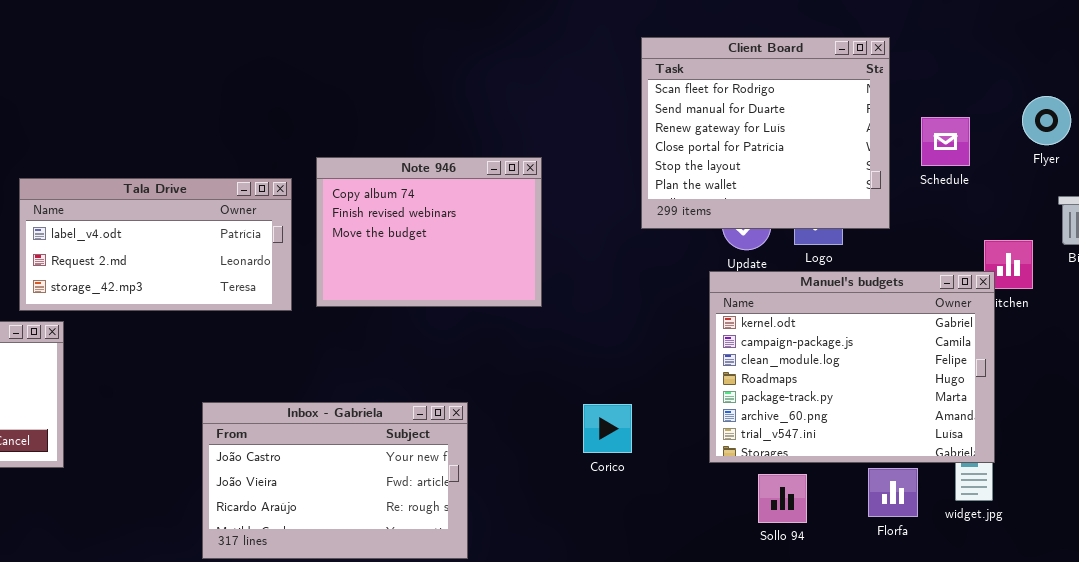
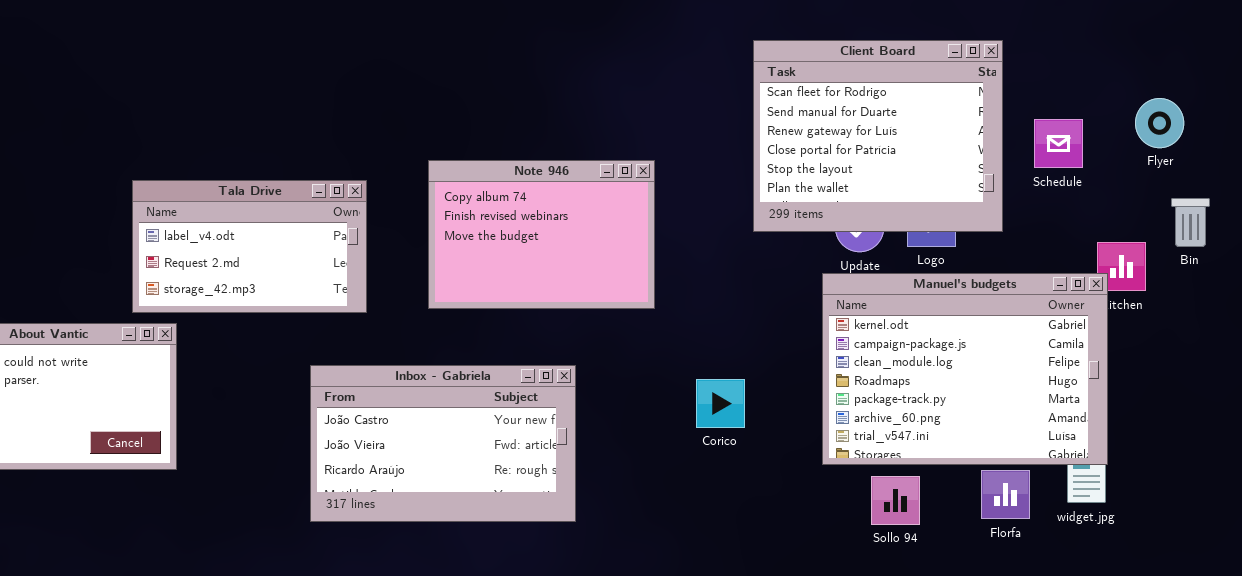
Tala Drive: [19,178,292,311] -> [132,180,367,313], resized
Inbox - Gabriela: [202,402,468,559] -> [310,365,576,522], moved
Corico: [583,404,632,453] -> [696,379,745,428], moved

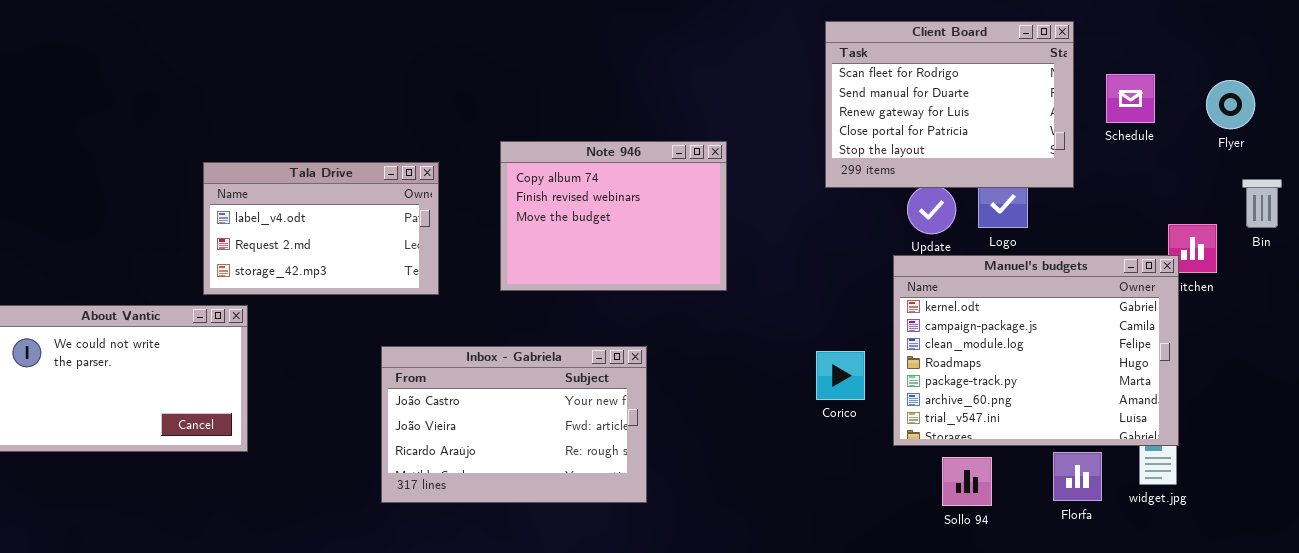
Client Board: [753,40,1003,232] -> [825,21,1074,188], resized
Schedule: [1034,119,1083,168] -> [1106,74,1155,123], moved
Corico: [696,379,745,428] -> [816,351,865,400], moved

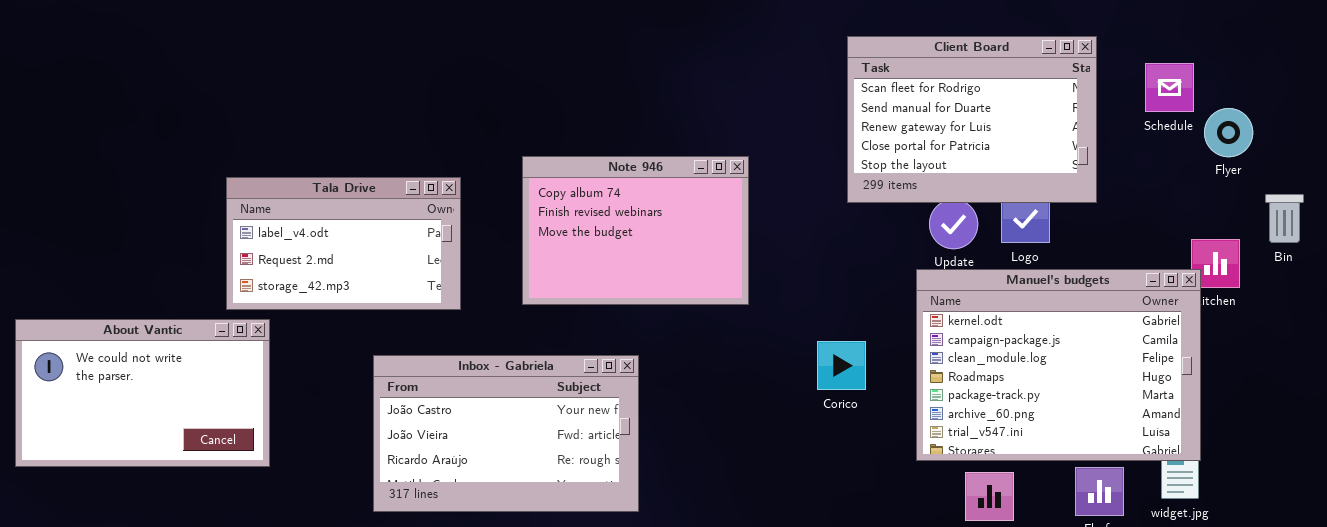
Schedule: [1106,74,1155,123] -> [1145,63,1194,112], moved
Flyer: [1206,80,1255,129] -> [1204,108,1253,157], moved
Inbox - Gabriela: [381,346,647,503] -> [373,355,639,512], moved
Corico: [816,351,865,400] -> [817,341,866,390], moved

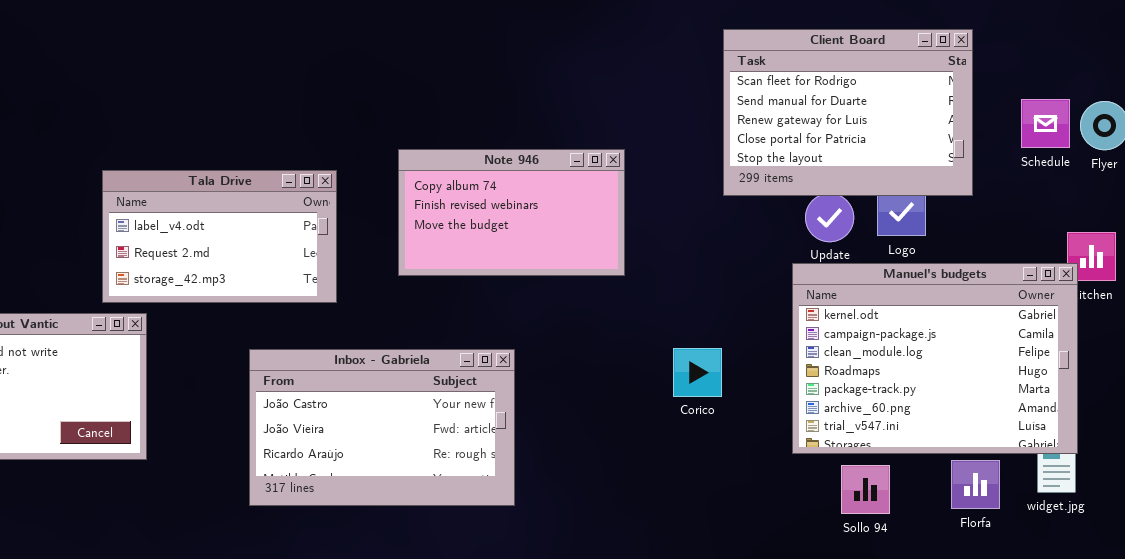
Schedule: [1145,63,1194,112] -> [1021,99,1070,148], moved
Note 946: [522,156,749,305] -> [398,149,625,276], resized
Corico: [817,341,866,390] -> [673,348,722,397], moved

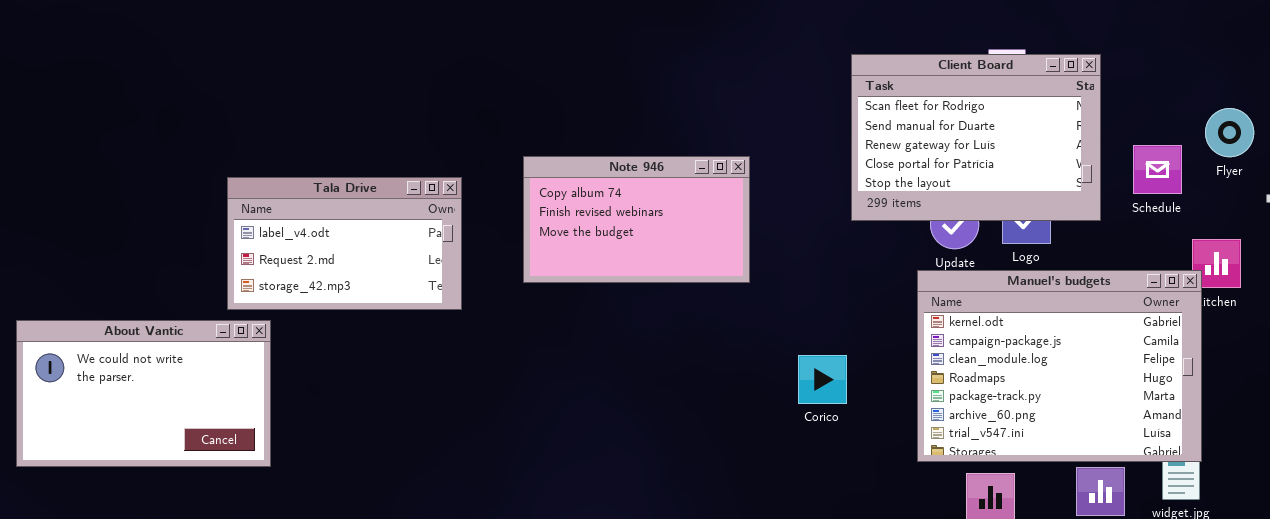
Client Board: [723,29,973,196] -> [851,54,1101,221], moved
Schedule: [1021,99,1070,148] -> [1133,145,1182,194], moved
Inbox - Gabriela: [249,349,515,506] -> none, closed

